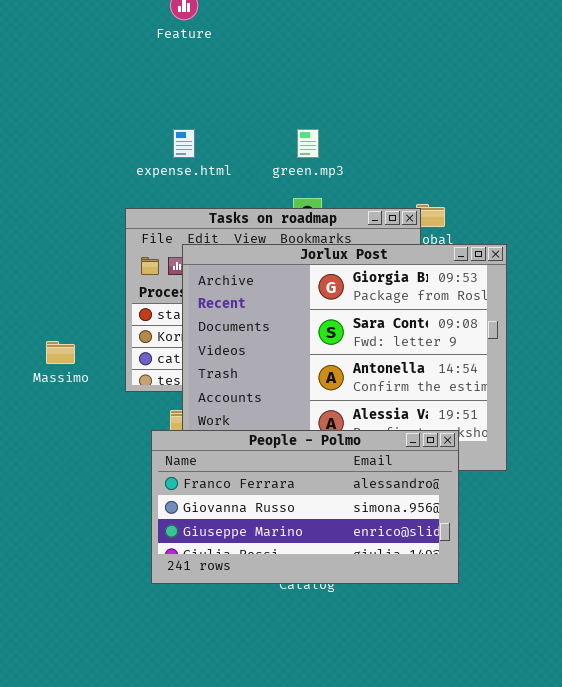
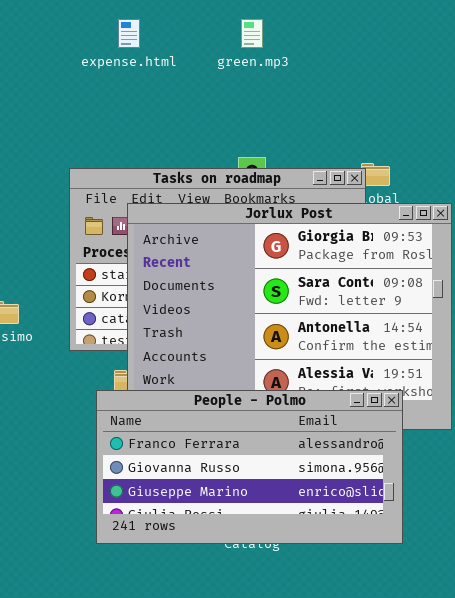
expense.html: [173,129,195,158] -> [118,19,140,48], moved
green.mp3: [297,129,319,158] -> [241,19,263,48], moved

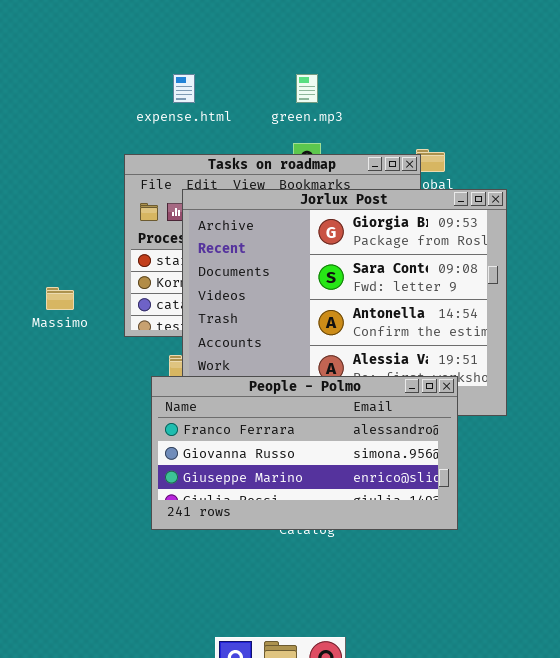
expense.html: [118,19,140,48] -> [173,74,195,103], moved
green.mp3: [241,19,263,48] -> [296,74,318,103], moved

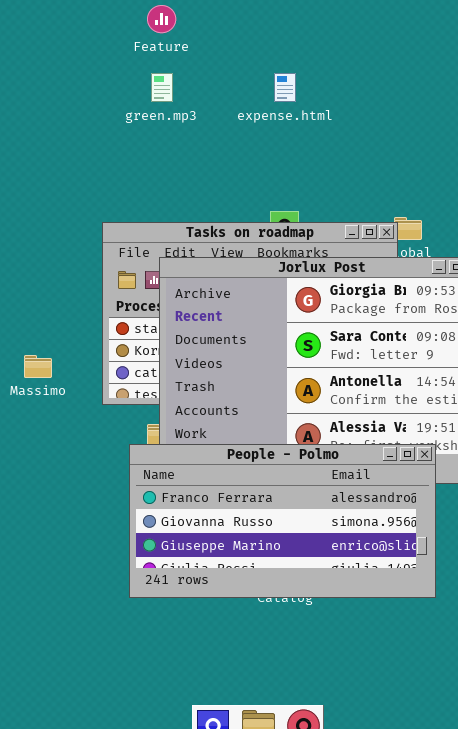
expense.html: [173,74,195,103] -> [274,73,296,102], moved
green.mp3: [296,74,318,103] -> [151,73,173,102], moved

